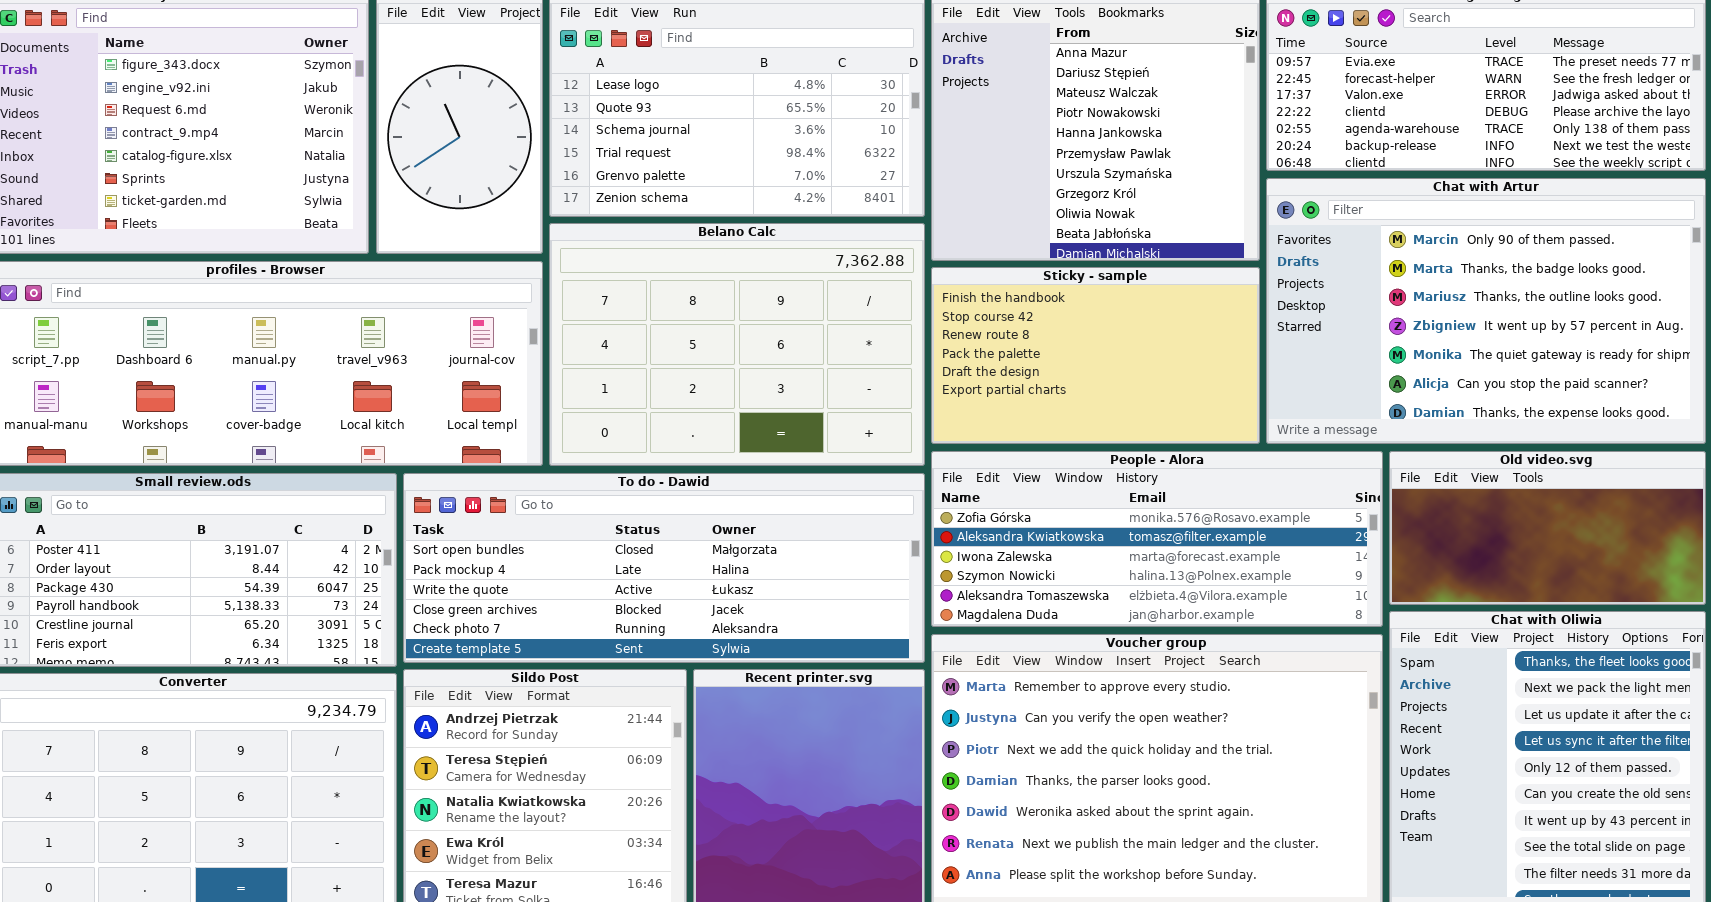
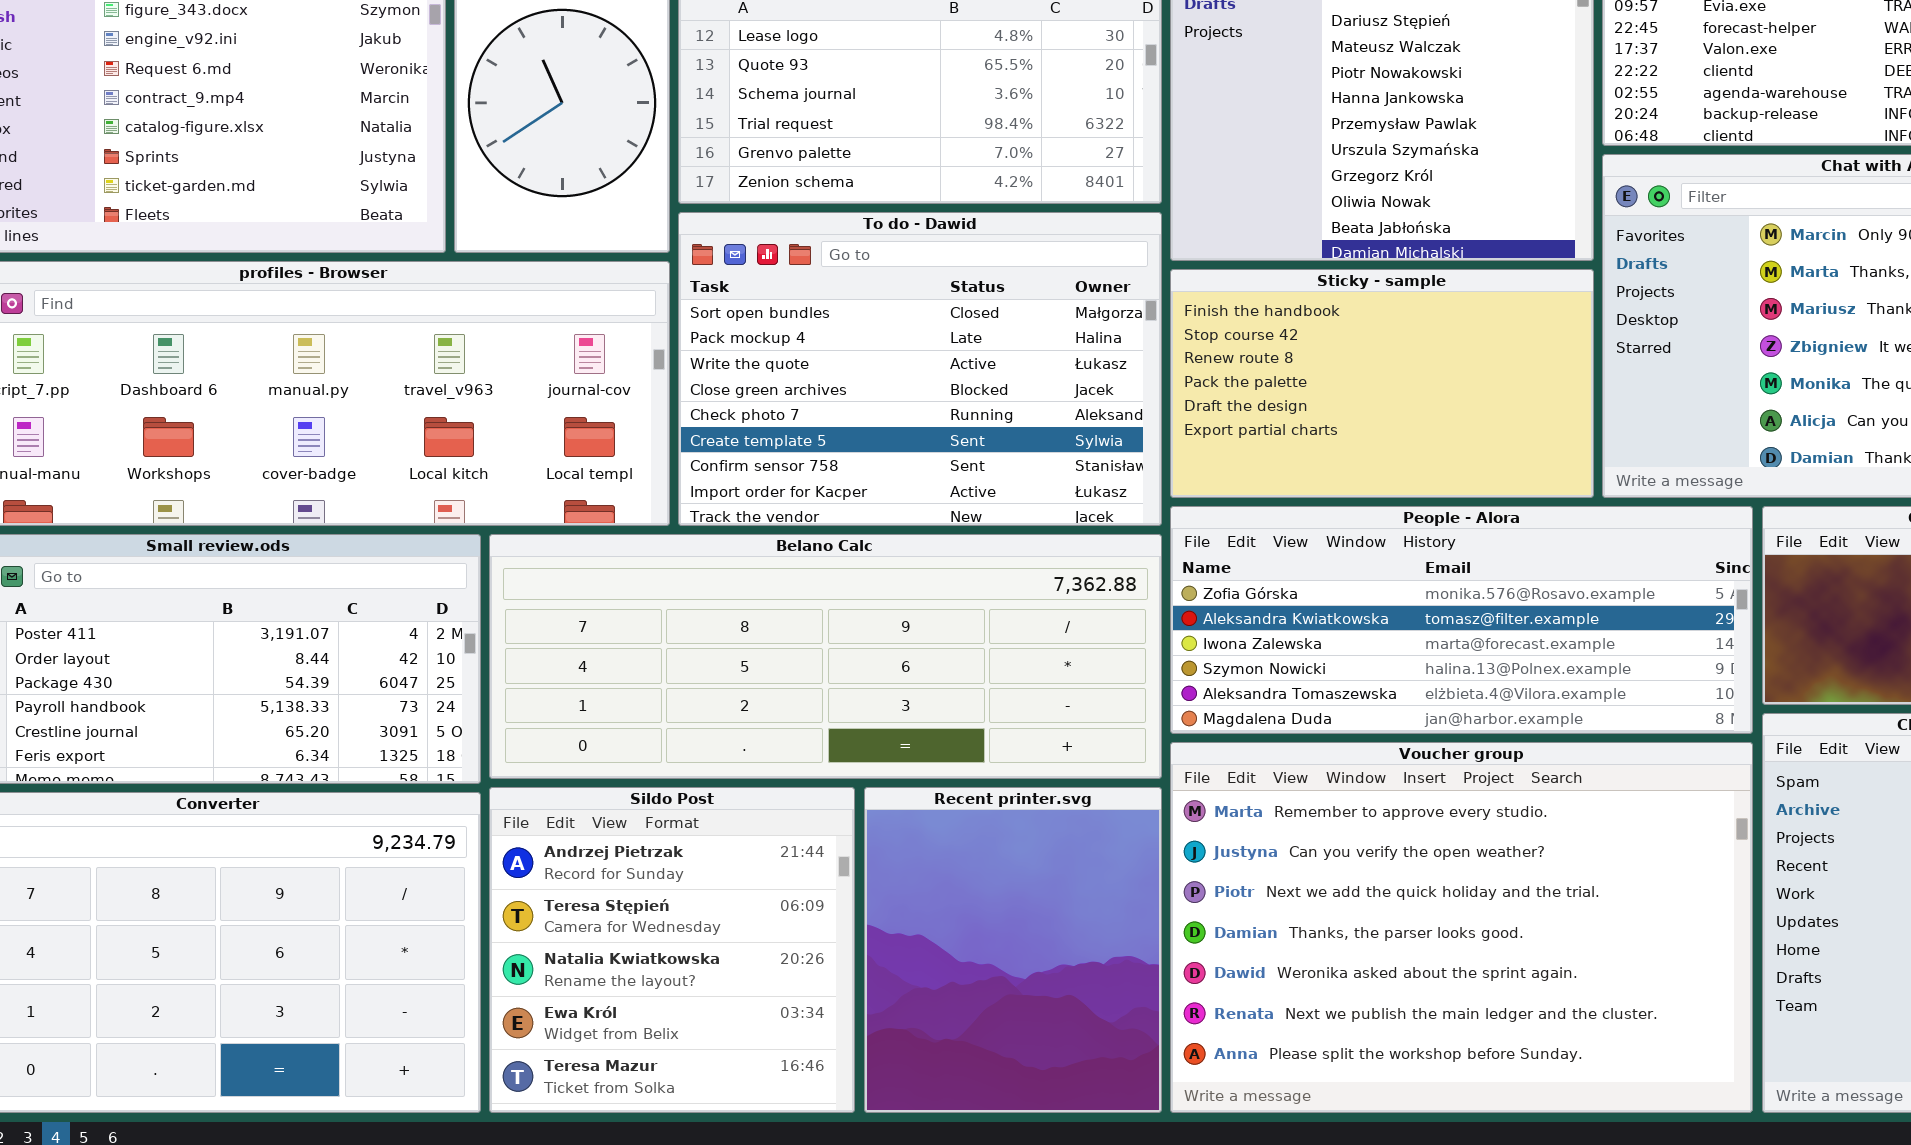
Belano Calc: [549,223,925,466] -> [489,534,1162,779], moved, resized
To do - Dawid: [403,473,925,663] -> [678,212,1162,526], moved, resized

